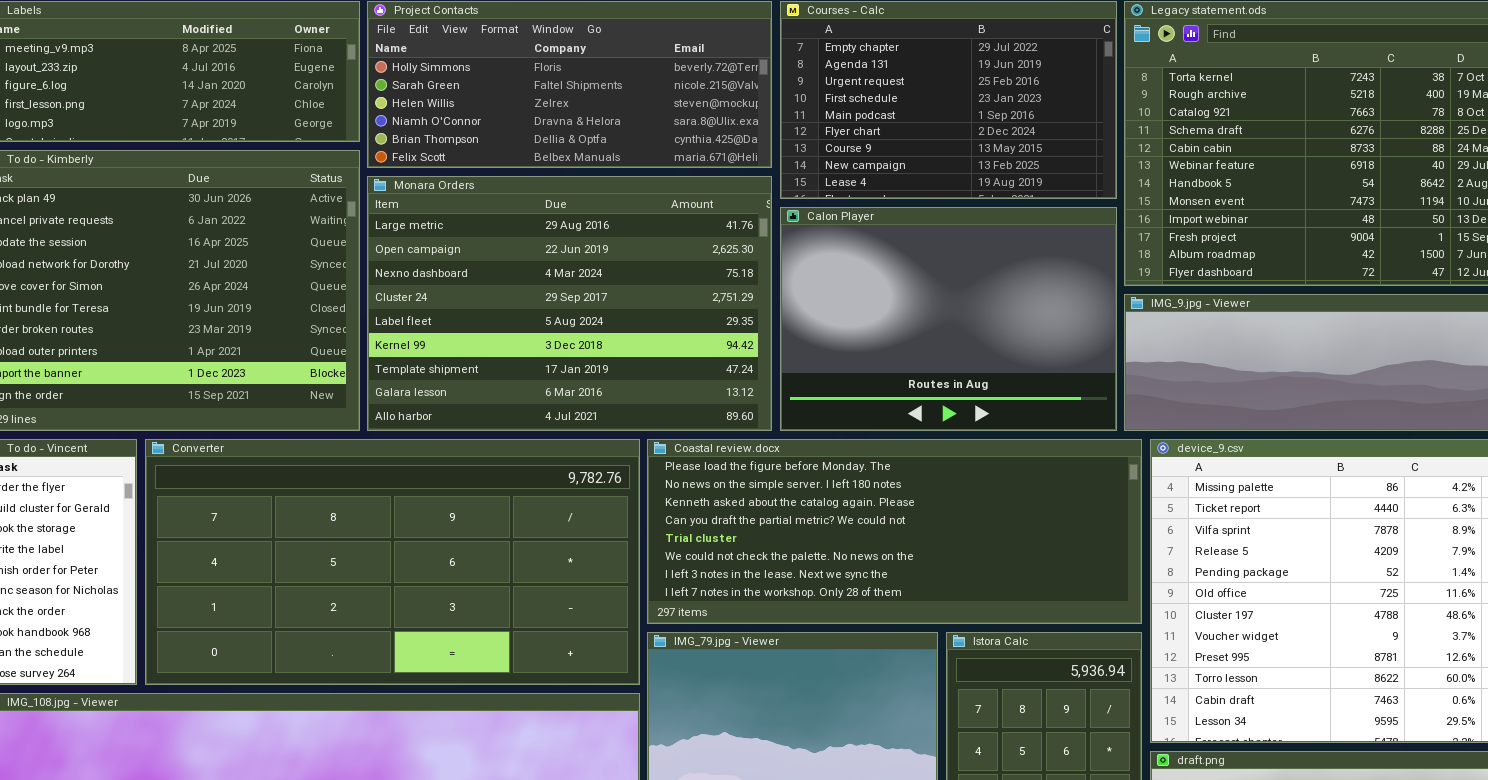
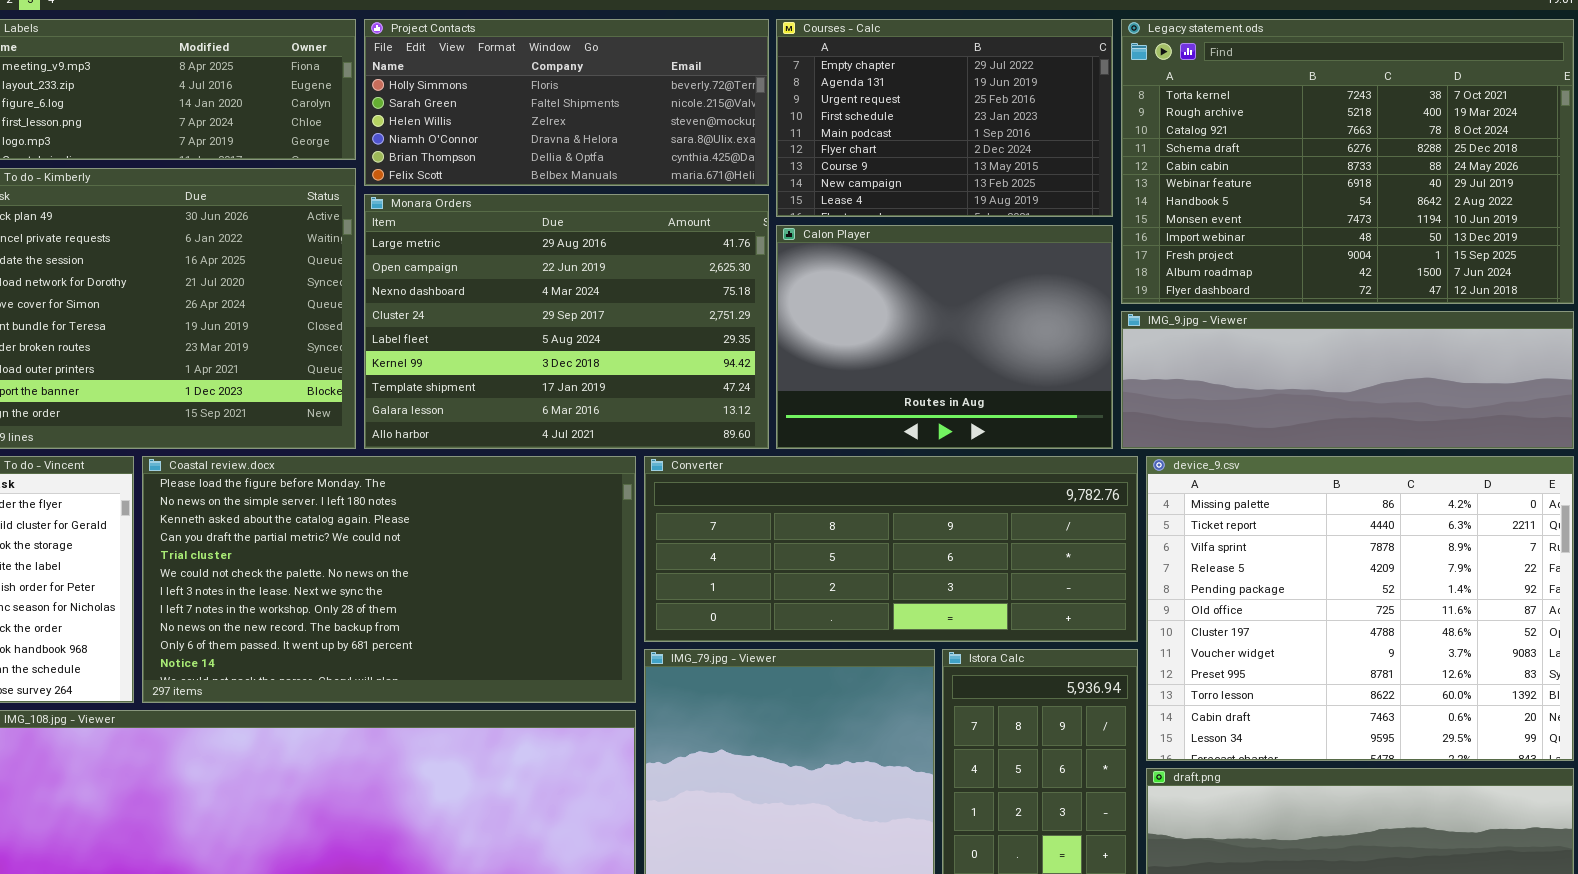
Converter: [145,439,640,685] -> [644,456,1138,642], moved, resized
Coastal review.docx: [647,439,1142,624] -> [142,456,636,703], moved, resized

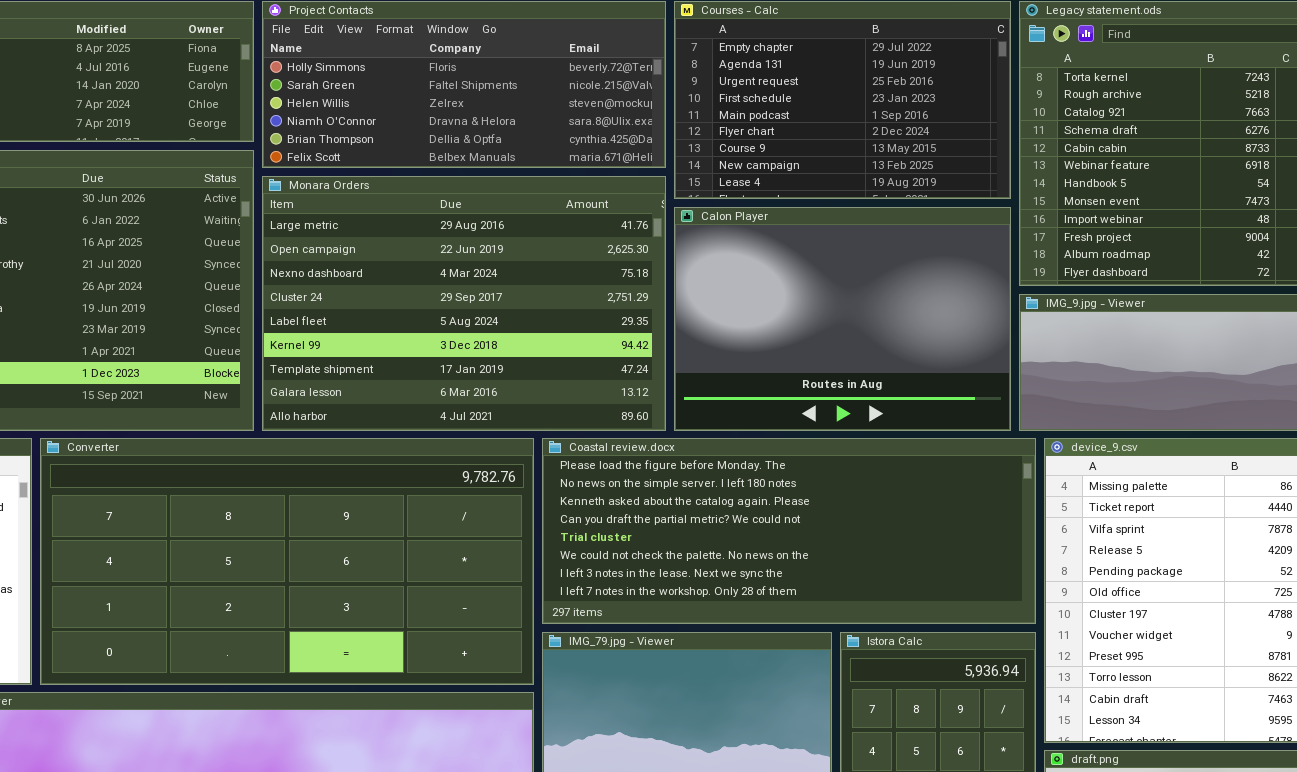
Coastal review.docx: [142,456,636,703] -> [542,438,1036,624], moved, resized
Converter: [644,456,1138,642] -> [40,438,534,685], moved, resized

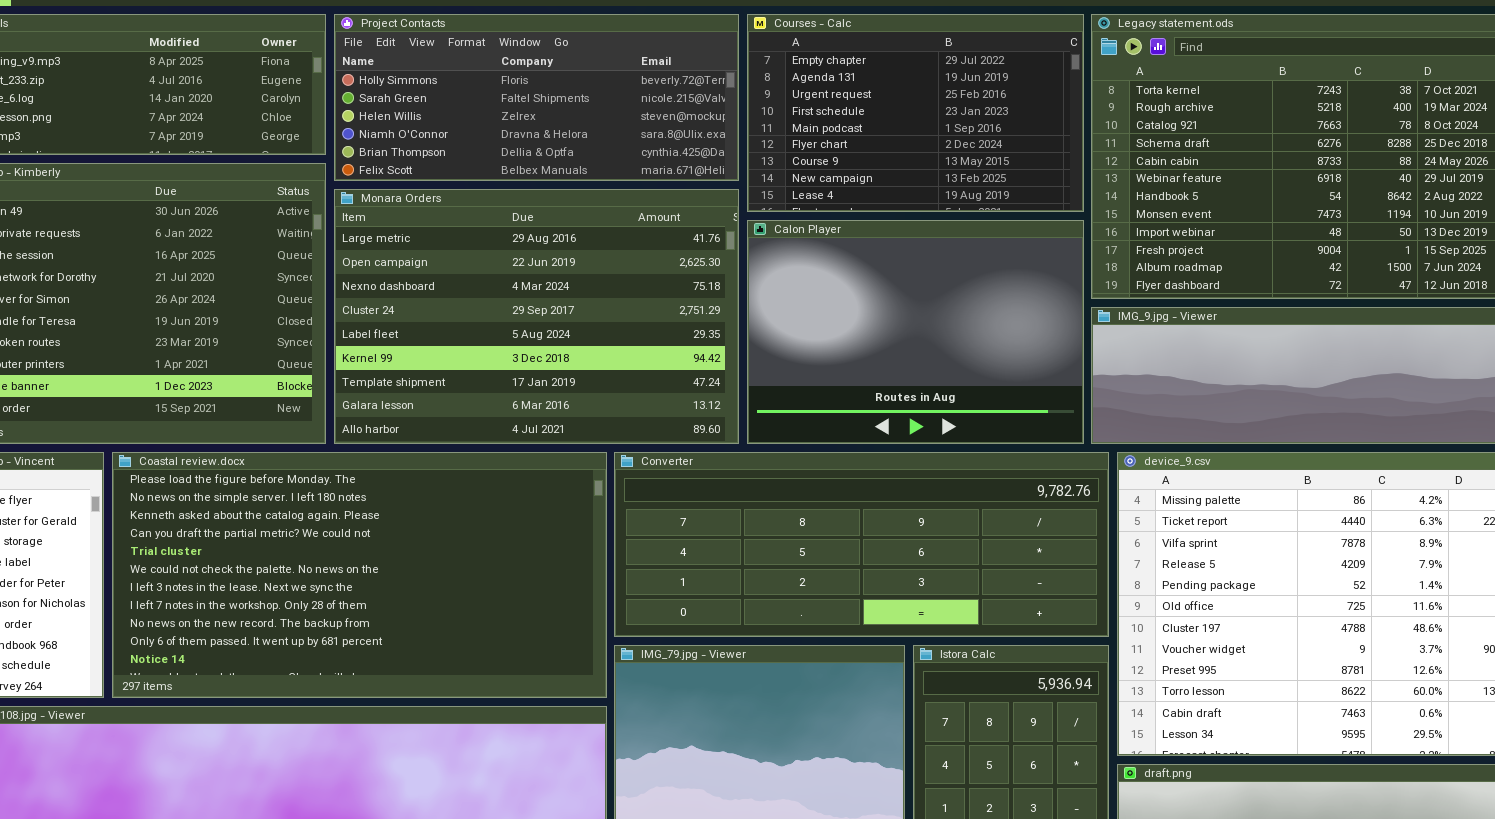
Converter: [40,438,534,685] -> [614,452,1109,637], moved, resized
Coastal review.docx: [542,438,1036,624] -> [112,452,607,698], moved, resized

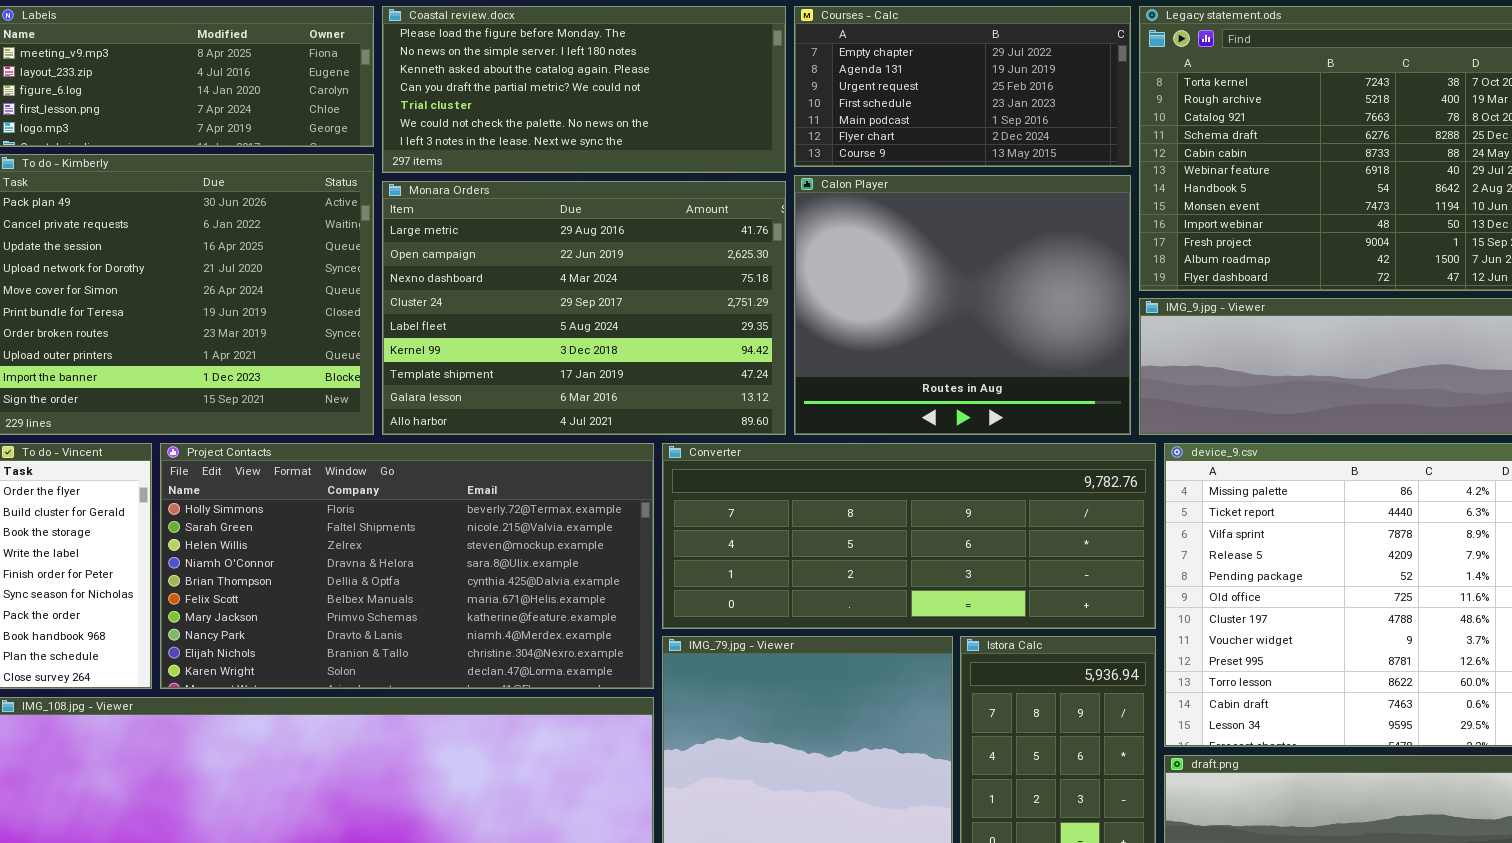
Project Contacts: [334,14,739,181] -> [160,443,654,689], moved, resized
Courses - Calc: [747,14,1084,212] -> [794,6,1131,167], resized
Calon Player: [747,220,1084,444] -> [794,175,1131,435], resized
Coastal review.docx: [112,452,607,698] -> [382,6,786,173], moved, resized

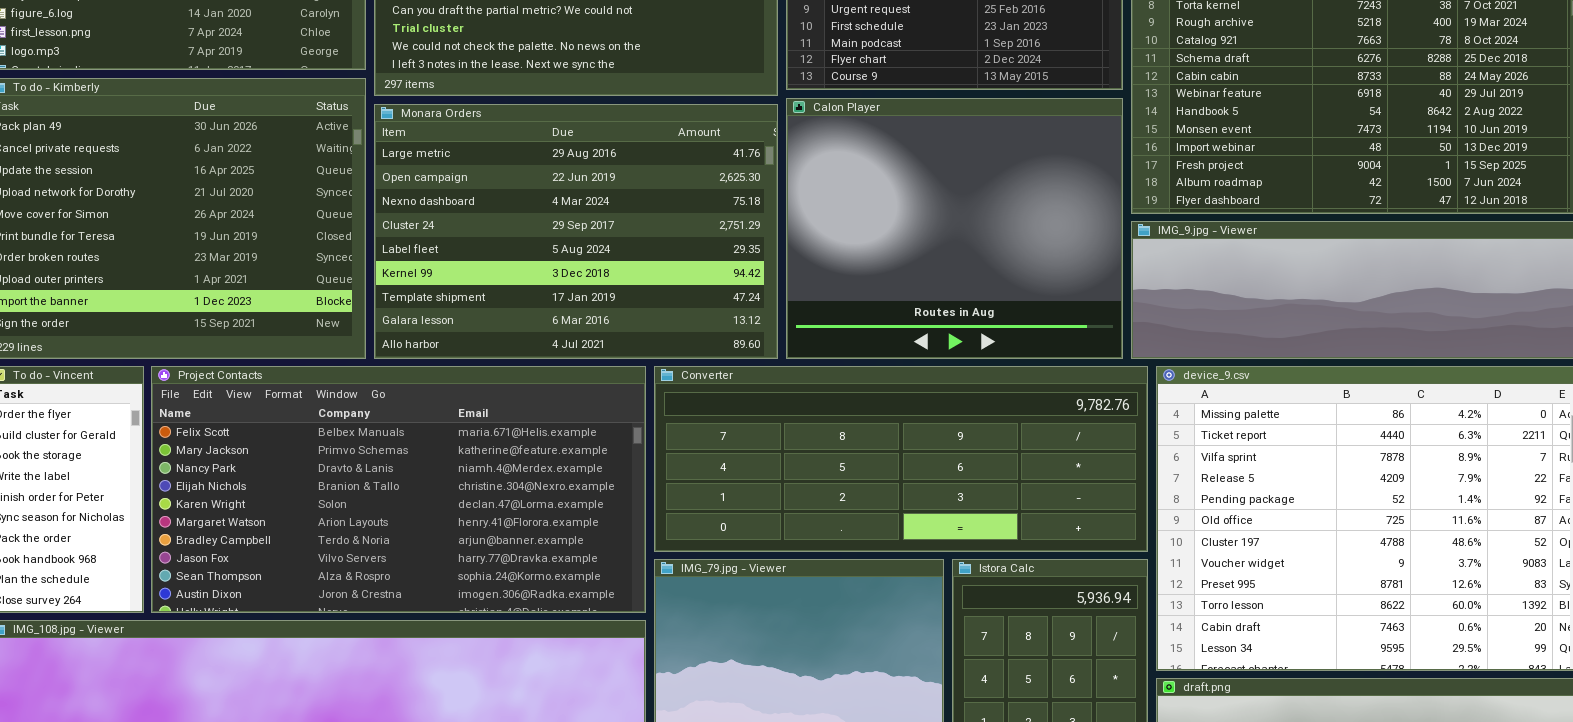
Project Contacts: [160,443,654,689] -> [151,366,646,613], scrolled down 5 rows

